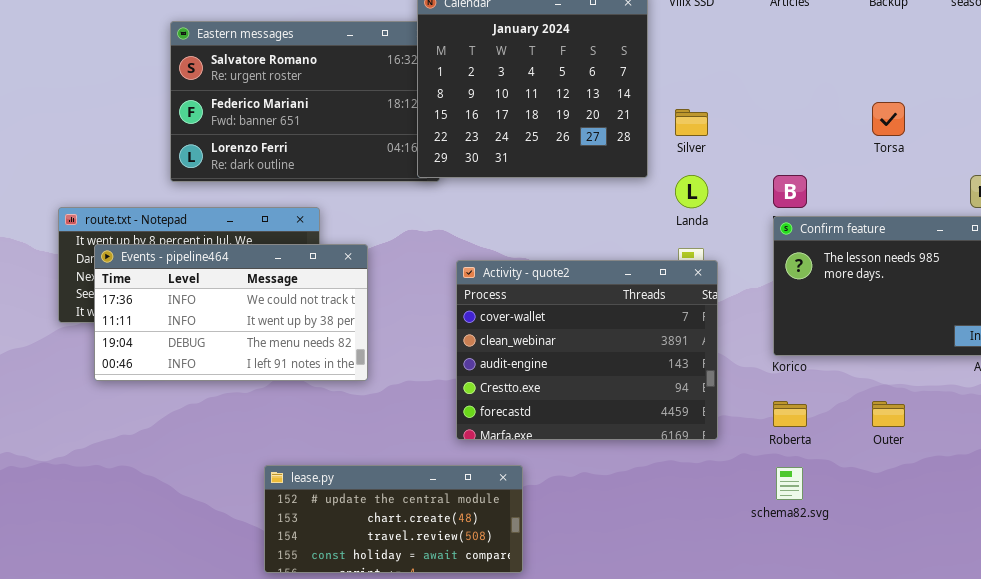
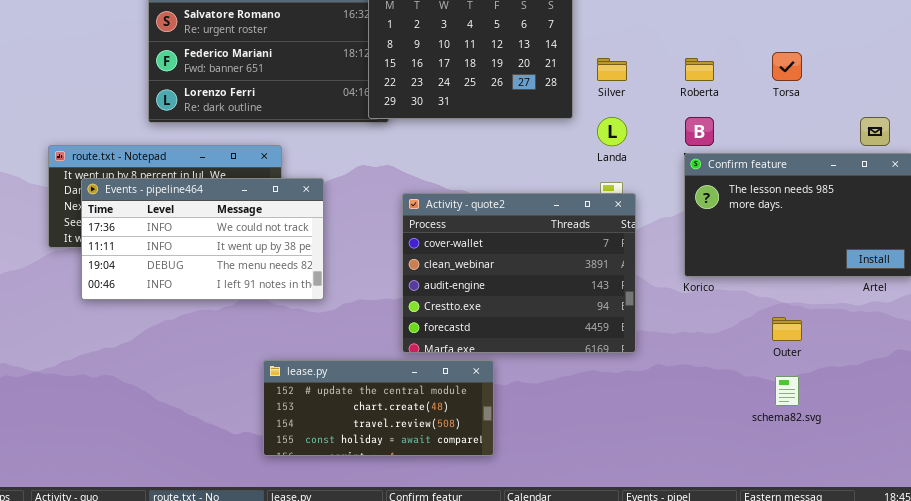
Roberta: [773,401,807,427] -> [685,58,714,81], moved
lease.py: [264,465,523,573] -> [263,360,494,456], moved
schema82.svg: [776,467,803,500] -> [775,376,799,406], moved

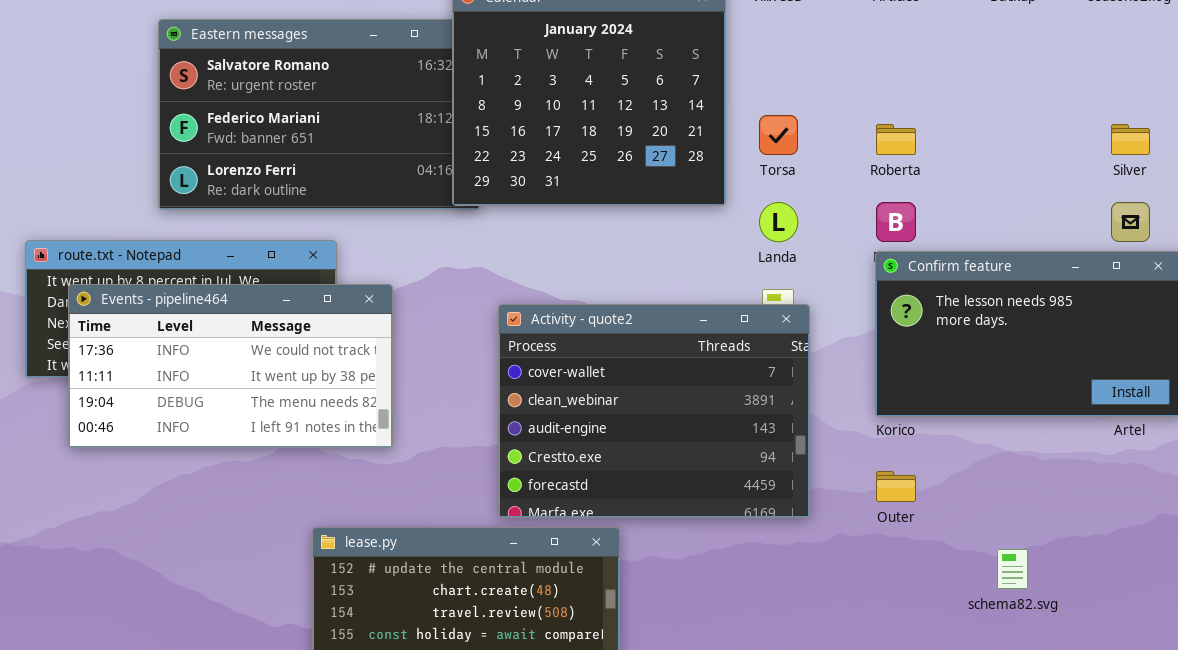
Torsa: [772,52,802,81] -> [759,115,798,155], moved
Silver: [597,58,627,81] -> [1111,124,1150,155], moved
Outer: [772,317,802,341] -> [876,471,916,502], moved

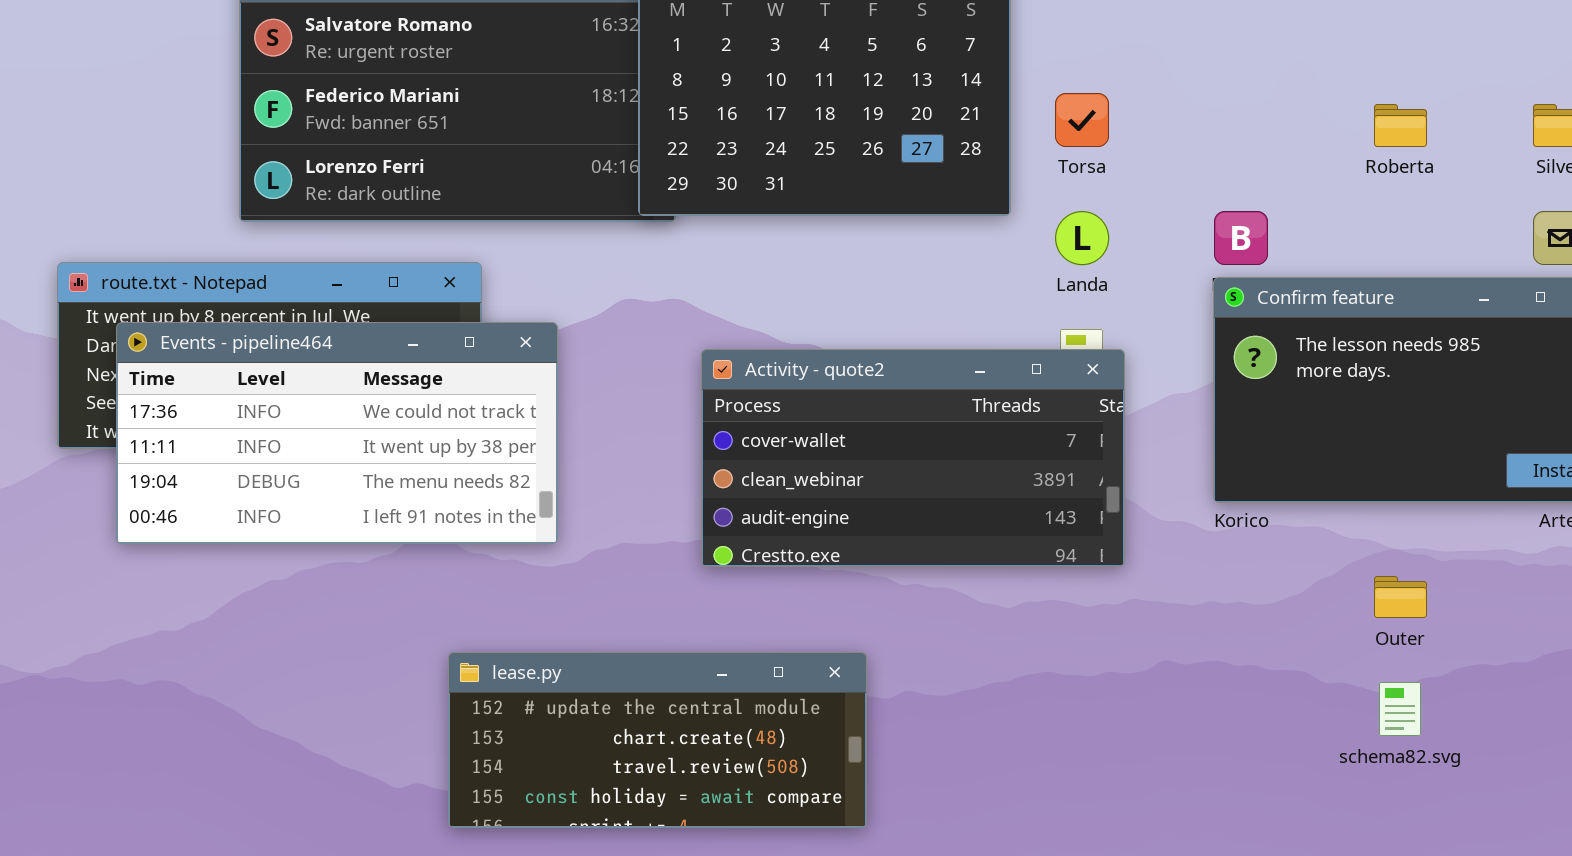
Roberta: [876,124,916,155] -> [1374,104,1427,147], moved
Activity - quote2: [498,304,810,518] -> [701,349,1125,567], resized
Outer: [876,471,916,502] -> [1374,576,1427,618], moved

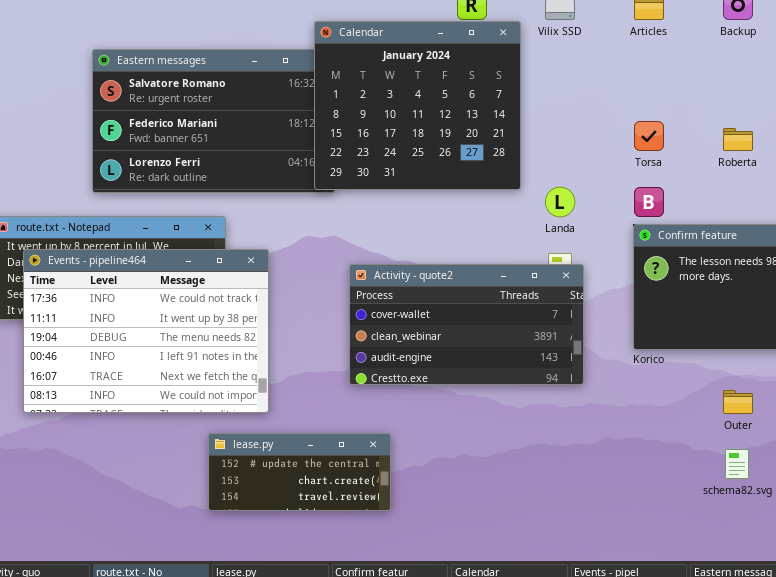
Torsa: [1055,93,1109,147] -> [634,121,664,151], moved
Events - pipeline464: [116,322,558,544] -> [23,249,269,413], resized
lease.py: [448,652,867,828] -> [208,433,391,511], resized

